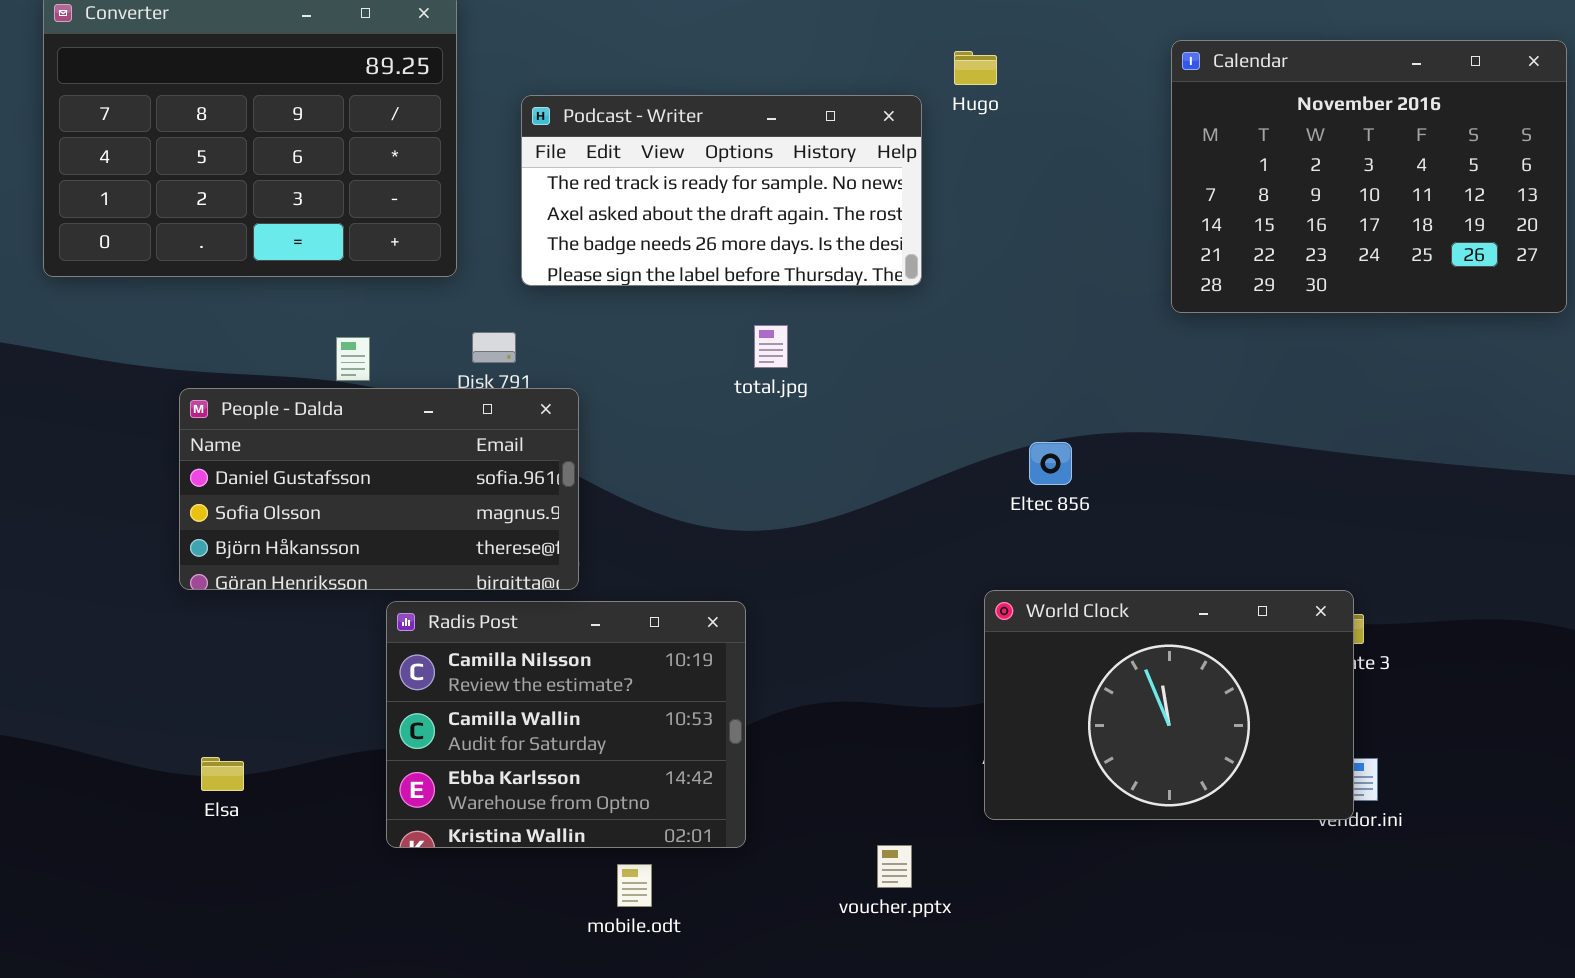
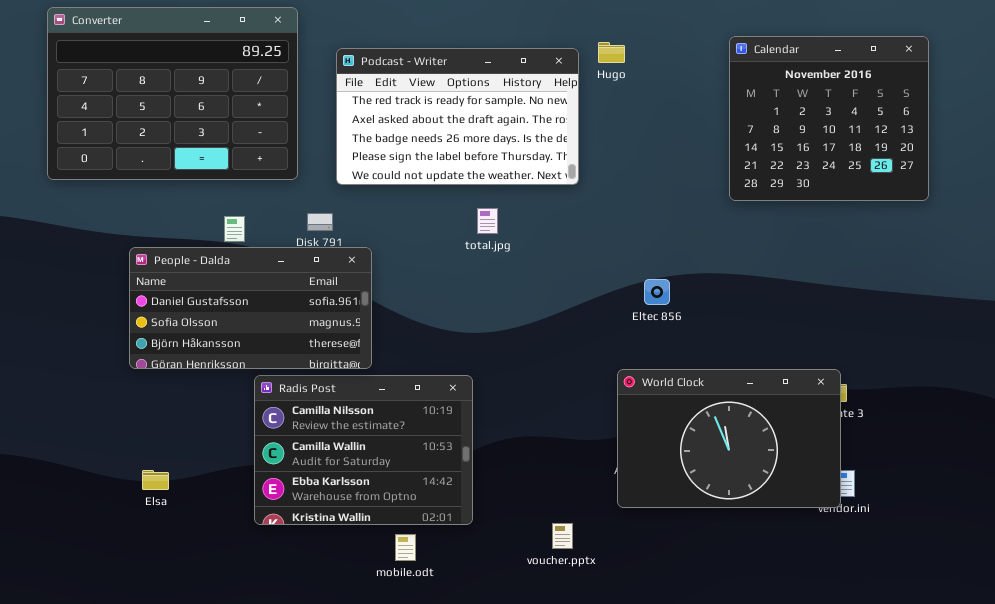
Calendar: [1171,40,1567,313] -> [729,36,929,201], resized
Podcast - Writer: [521,95,922,286] -> [336,48,579,185], resized

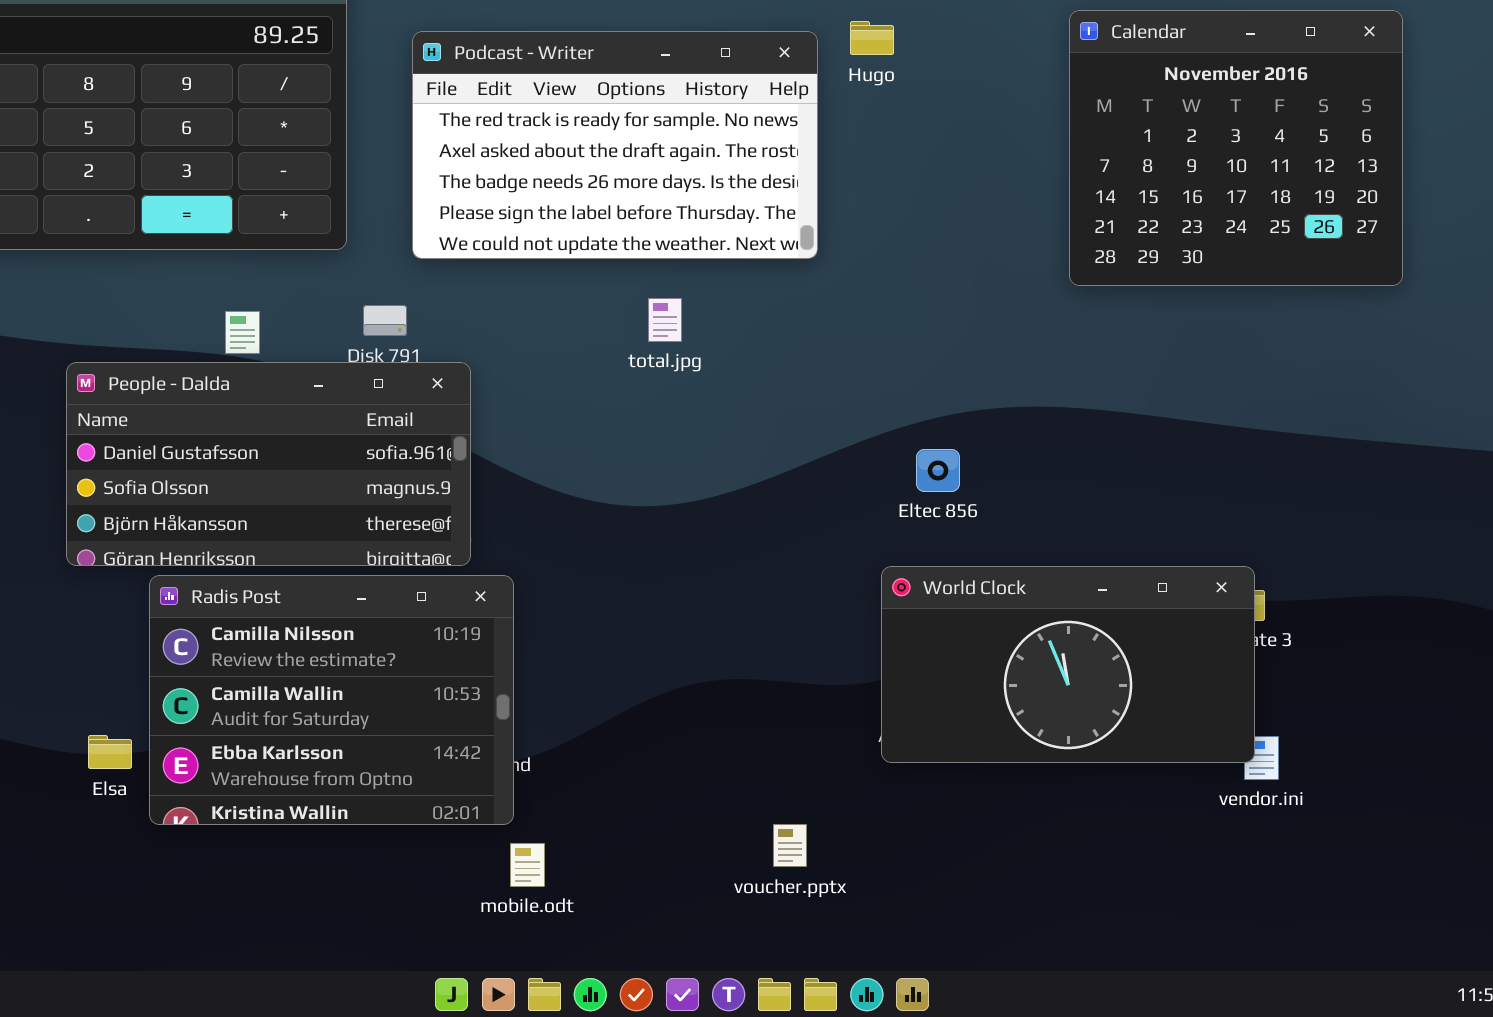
Eltec 856: [644,279,670,305] -> [916,449,960,492], moved
World Clock: [617,369,841,508] -> [881,566,1255,763], resized
Radis Post: [254,375,473,525] -> [149,575,514,825], moved

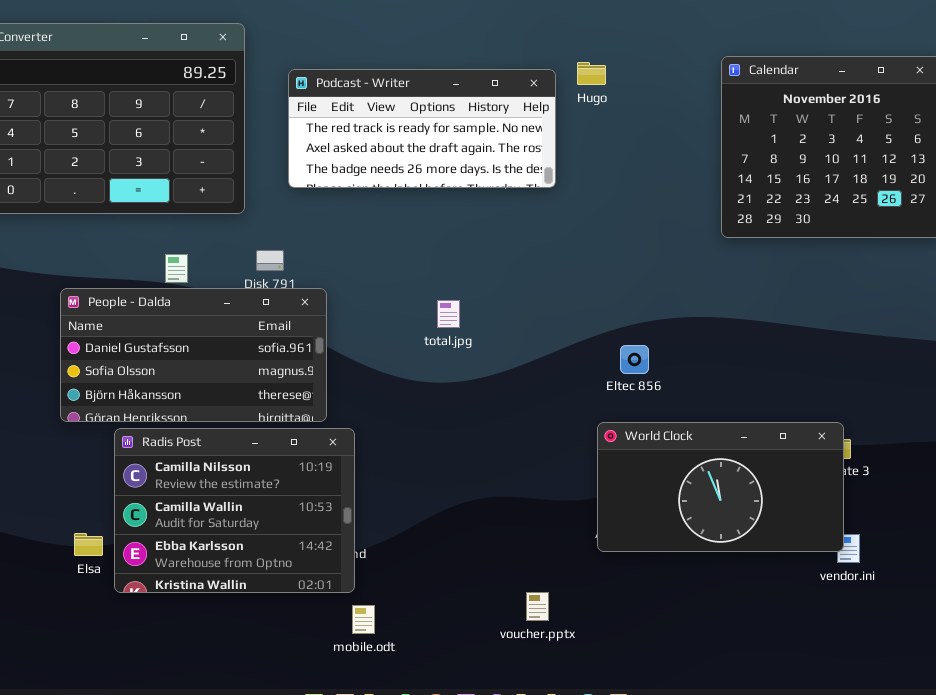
Podcast - Writer: [412,31,818,259] -> [288,69,556,188], resized
total.jpg: [648,298,682,342] -> [437,300,460,328], moved

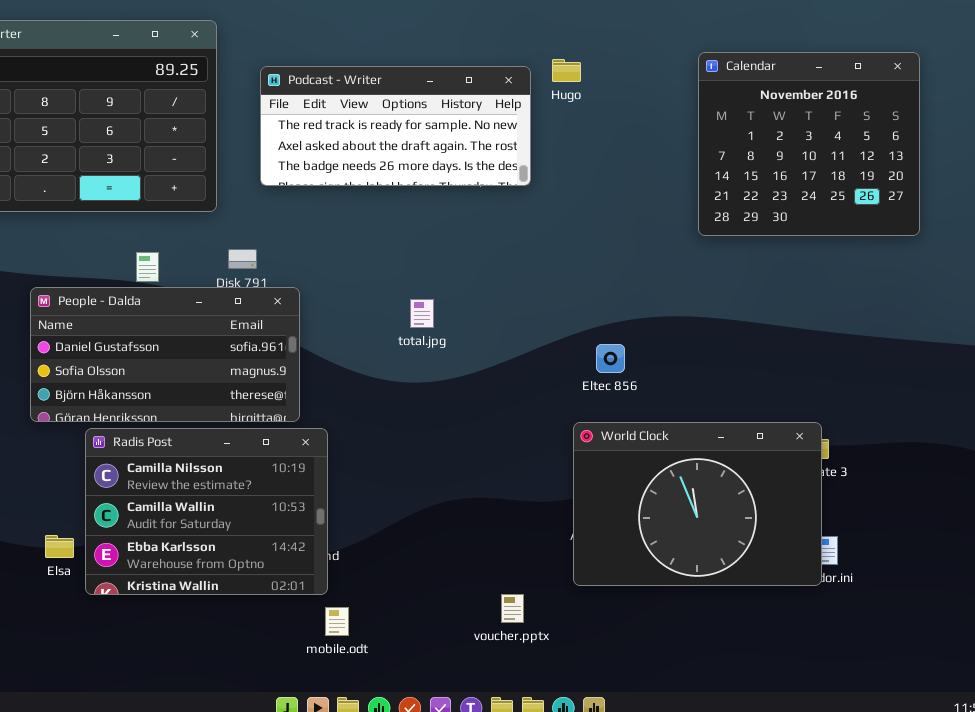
World Clock: [597,422,844,552] -> [573,422,822,586], resized

